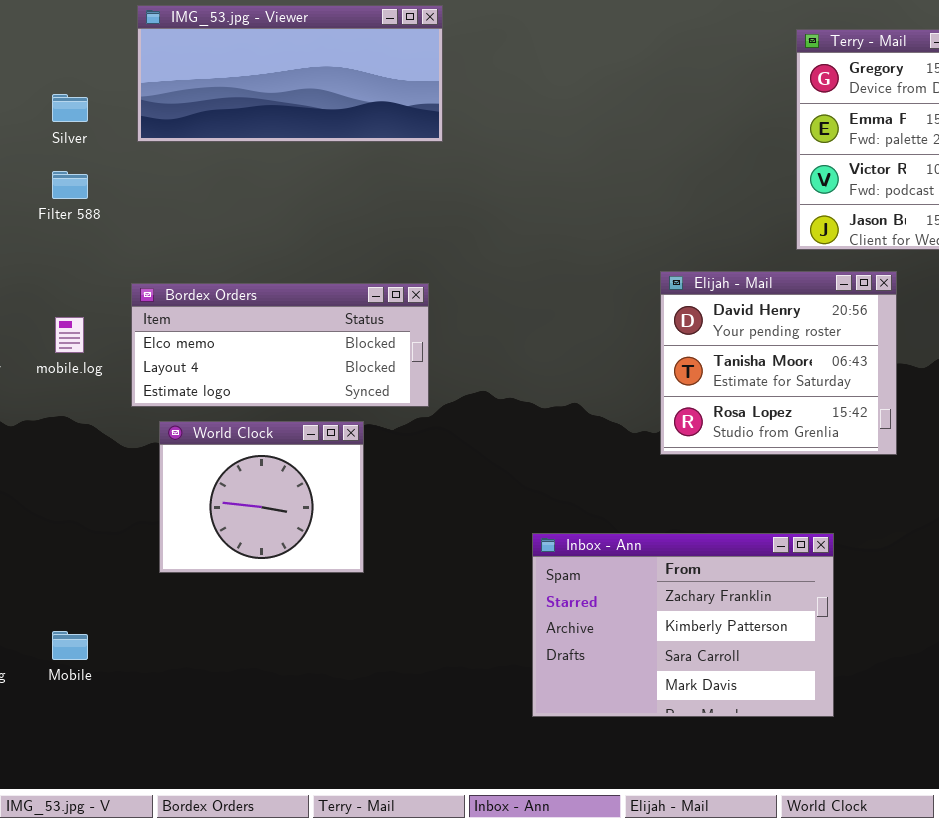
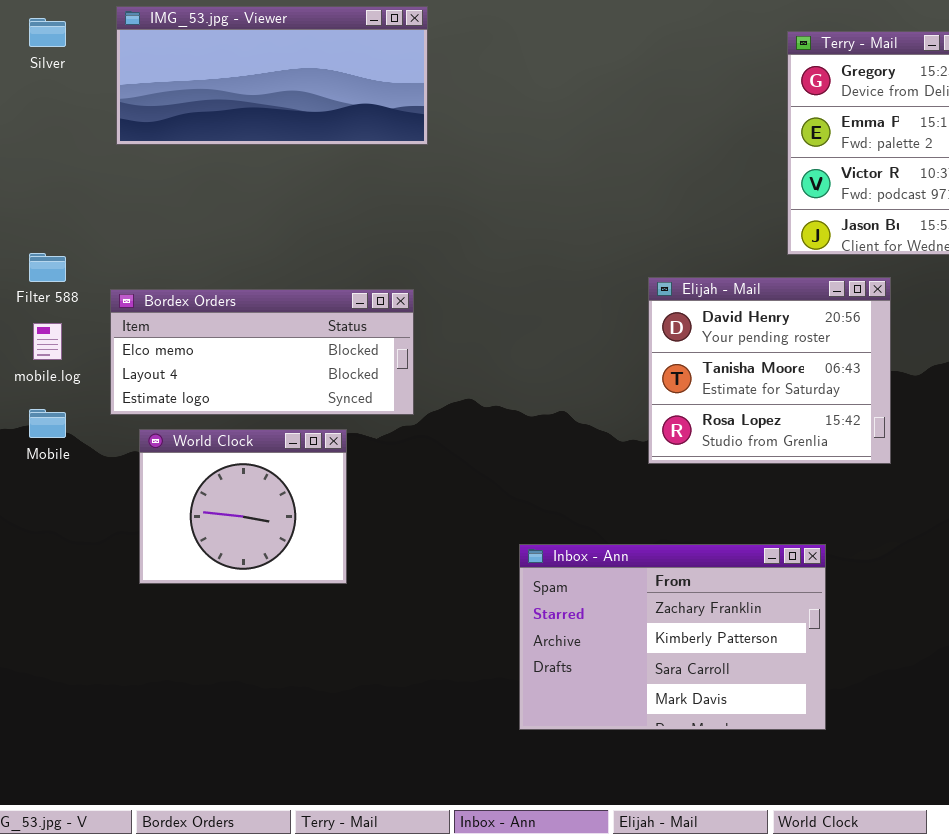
Silver: [52,94,88,122] -> [29,18,66,47], moved
Filter 588: [52,171,88,199] -> [29,253,66,282], moved
Mobile: [52,631,88,660] -> [29,409,66,438], moved

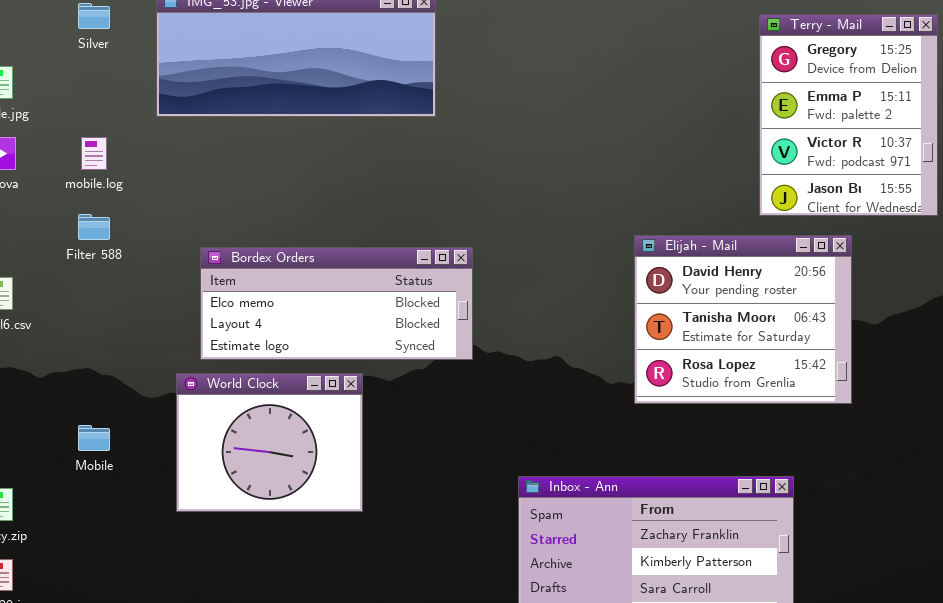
Bordex Orders: [110,289,414,415] -> [200,247,473,360], moved
mobile.log: [33,323,62,360] -> [81,137,107,170], moved
Mobile: [29,409,66,438] -> [78,425,110,451], moved

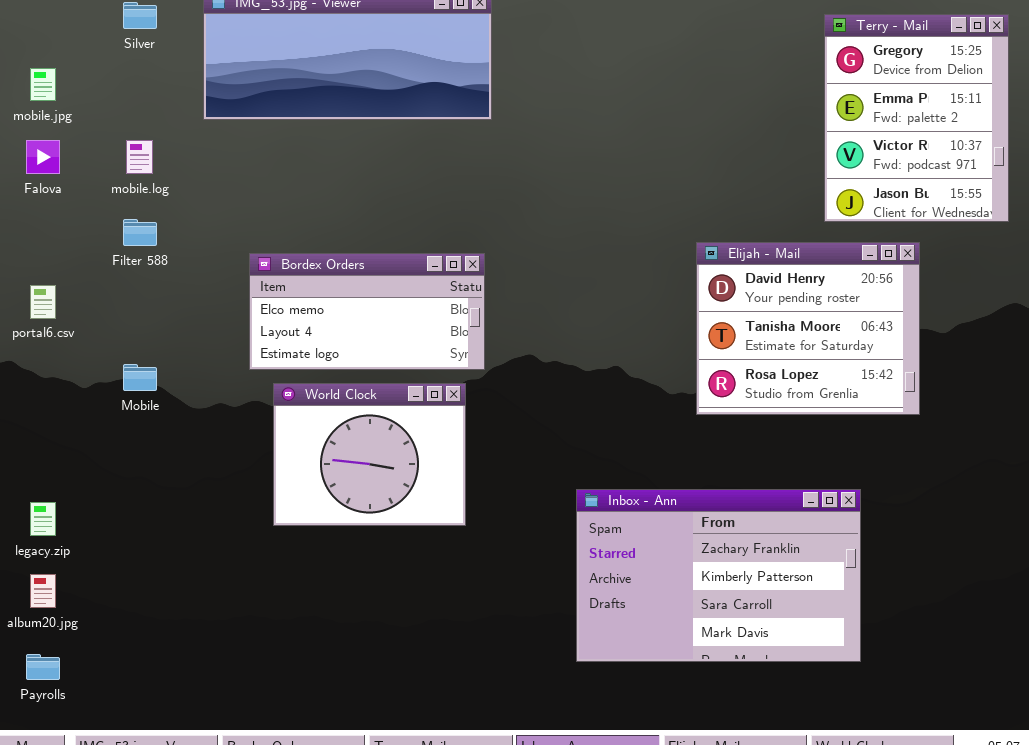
Bordex Orders: [200,247,473,360] -> [249,253,485,370], resized
World Clock: [176,373,363,512] -> [273,383,466,526], moved
Mobile: [78,425,110,451] -> [123,364,157,391], moved

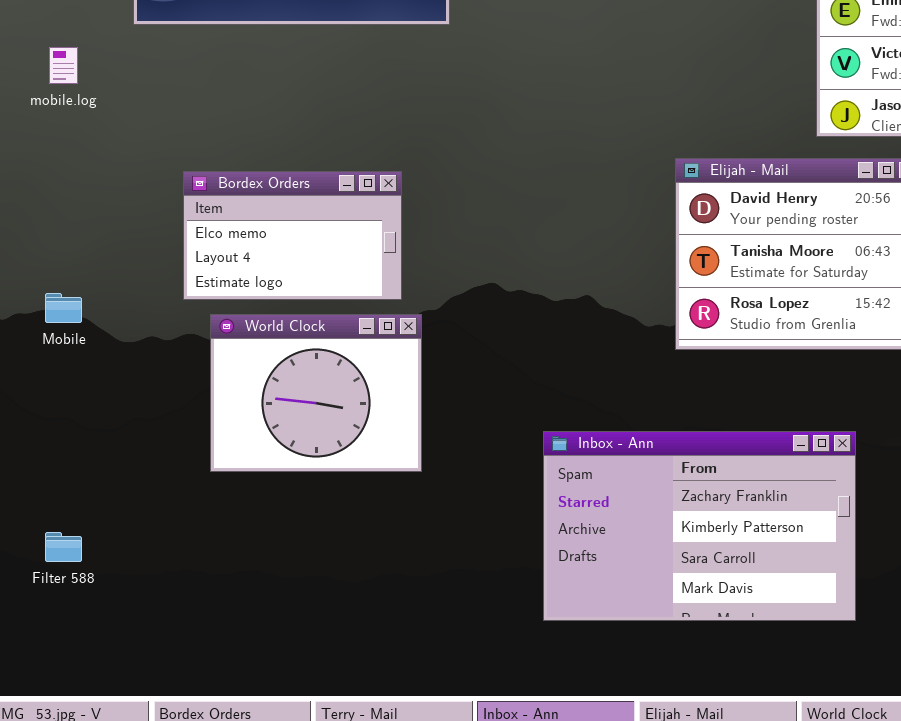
Filter 588: [123,219,157,246] -> [45,532,82,562], moved
Bordex Orders: [249,253,485,370] -> [183,171,402,300], resized

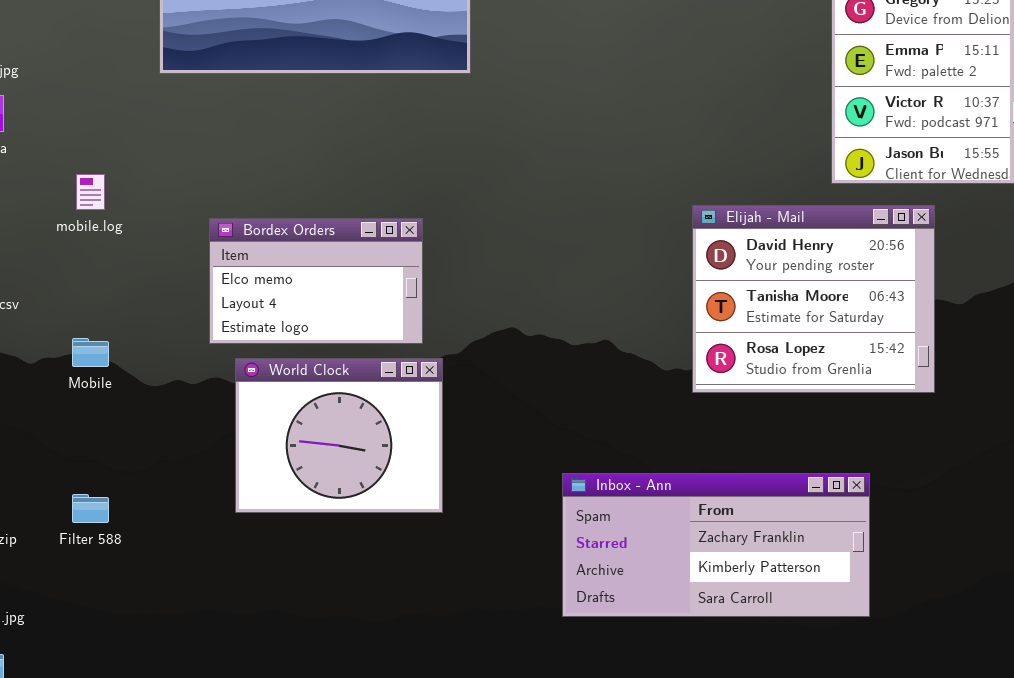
mobile.log: [49,47,78,84] -> [76,174,105,210], moved
Inbox - Ann: [543,431,856,621] -> [562,473,870,617], resized
Filter 588: [45,532,82,562] -> [72,494,109,523], moved

